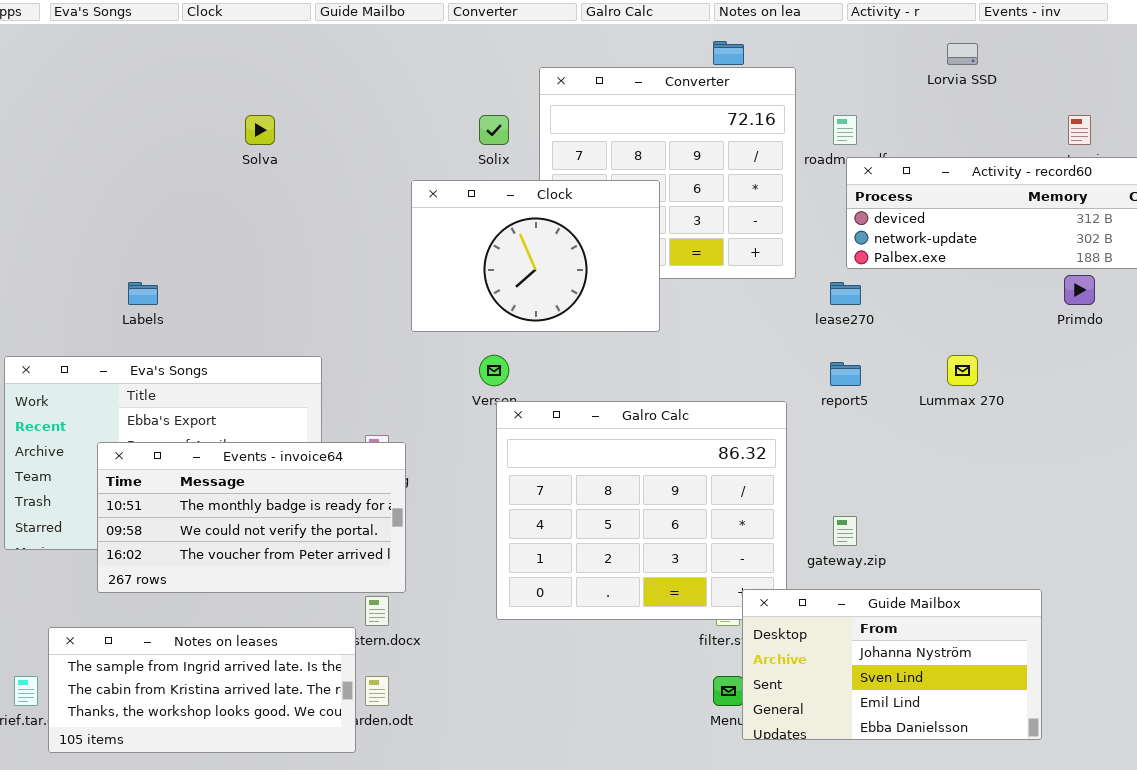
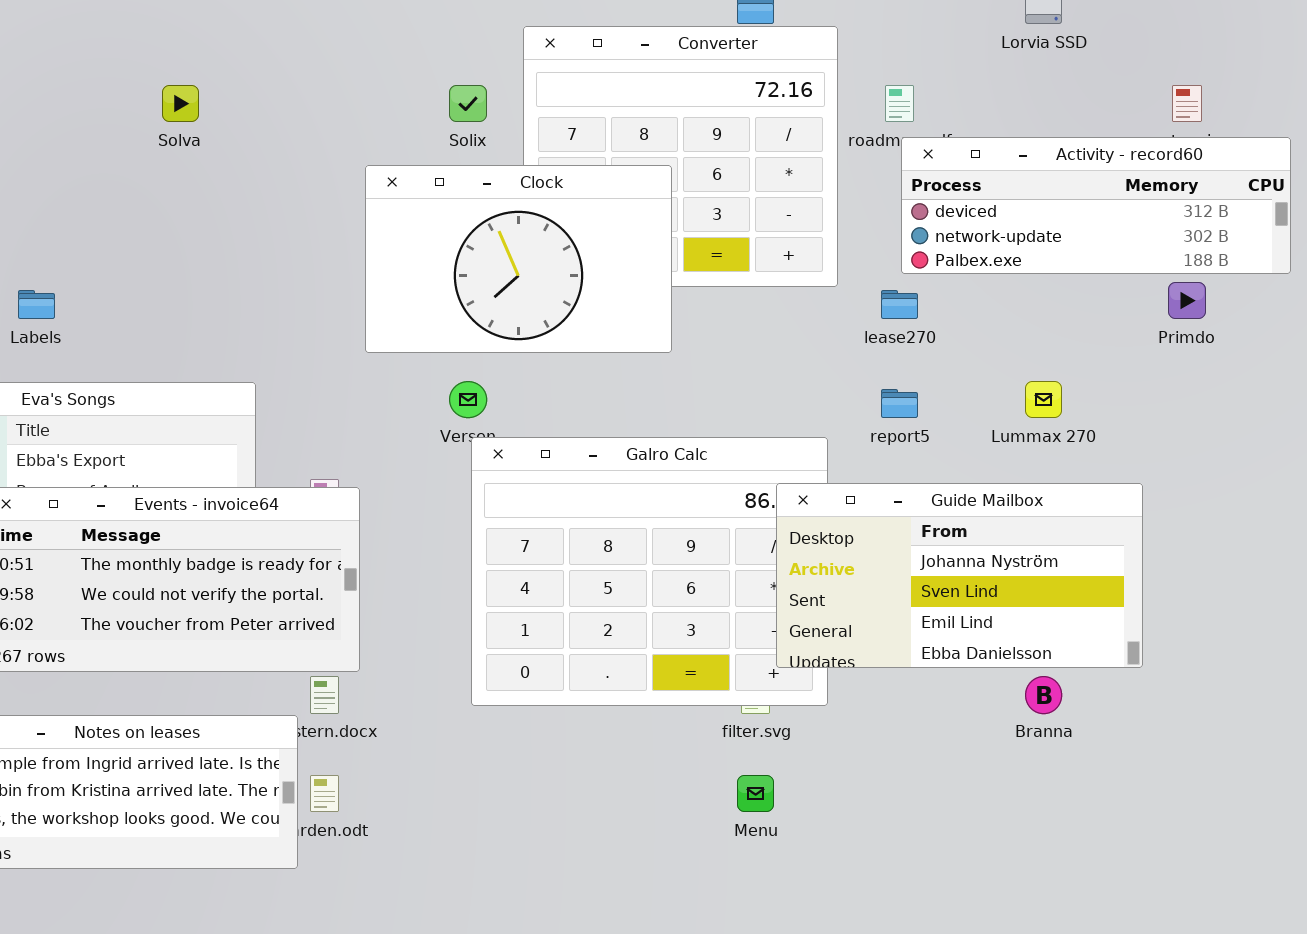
Guide Mailbox: [742,589,1042,740] -> [776,483,1143,668], moved

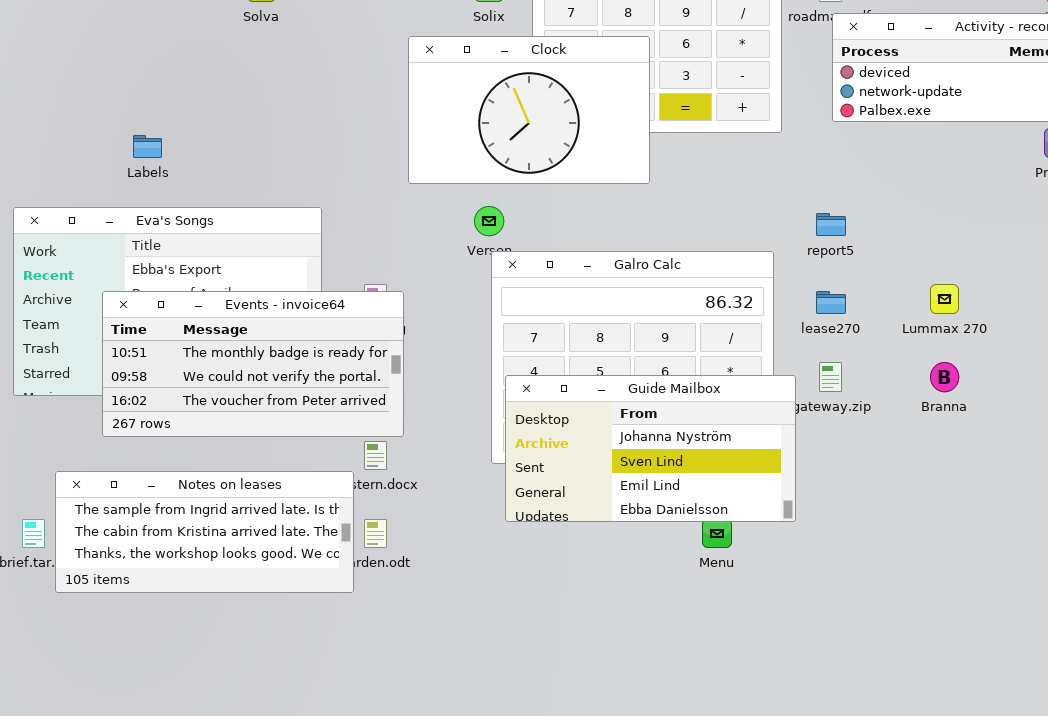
lease270: [881,290,918,319] -> [816,291,846,314], moved
Lummax 270: [1025,381,1062,418] -> [930,284,959,314], moved
Guide Mailbox: [776,483,1143,668] -> [505,375,796,522], moved
Branna: [1025,676,1062,714] -> [930,362,959,392], moved

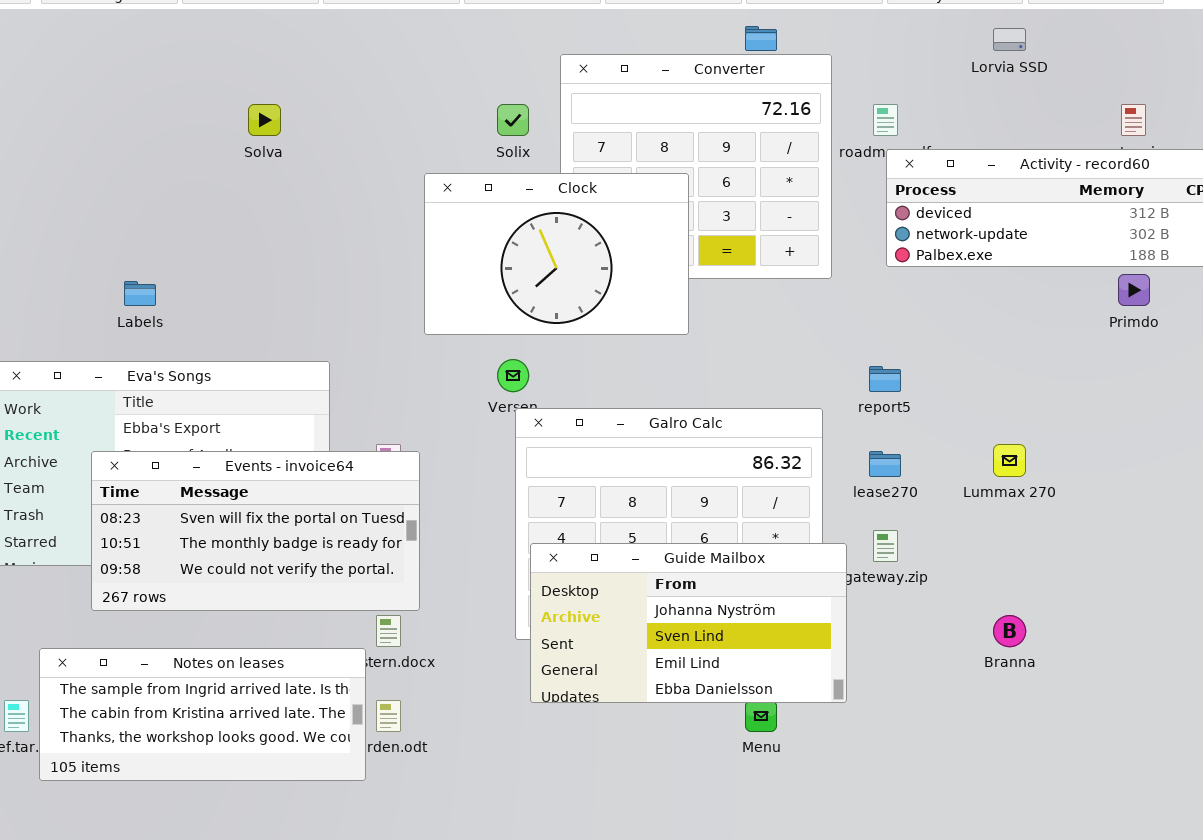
Events - invoice64: [102,291,404,437] -> [91,451,420,611], scrolled up 1 row
Branna: [930,362,959,392] -> [993,615,1026,647], moved

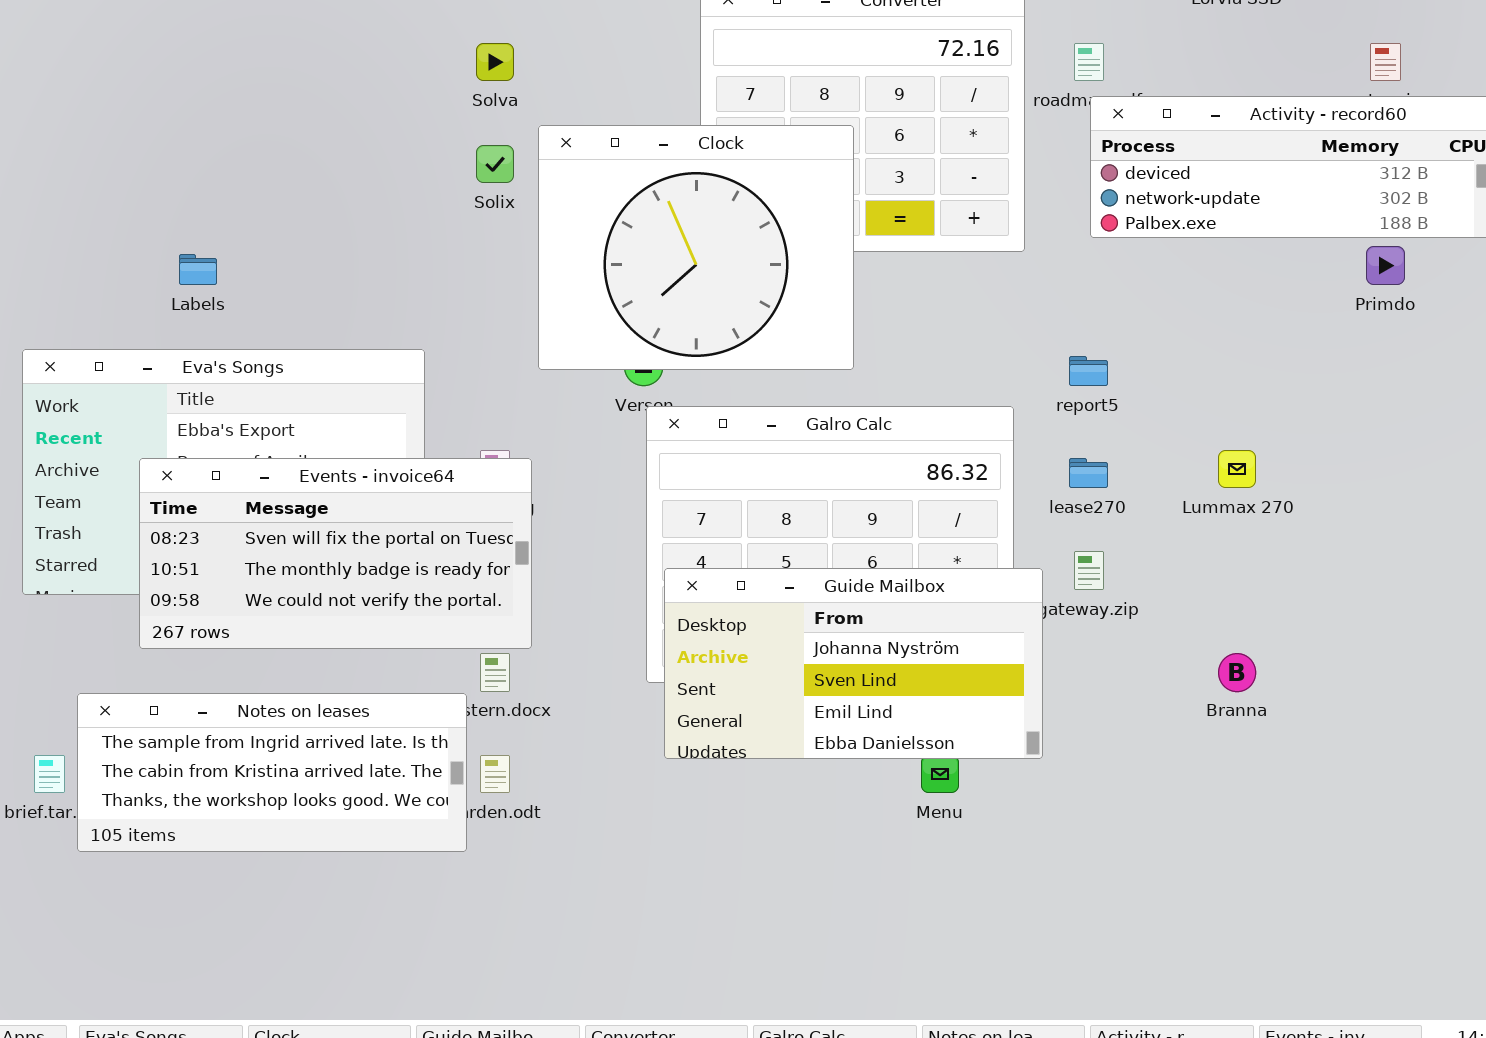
Solva: [248,104,281,136] -> [476,43,514,81], moved
Solix: [497,104,529,136] -> [476,145,514,183], moved
Clock: [424,173,689,335] -> [538,125,854,370], resized

